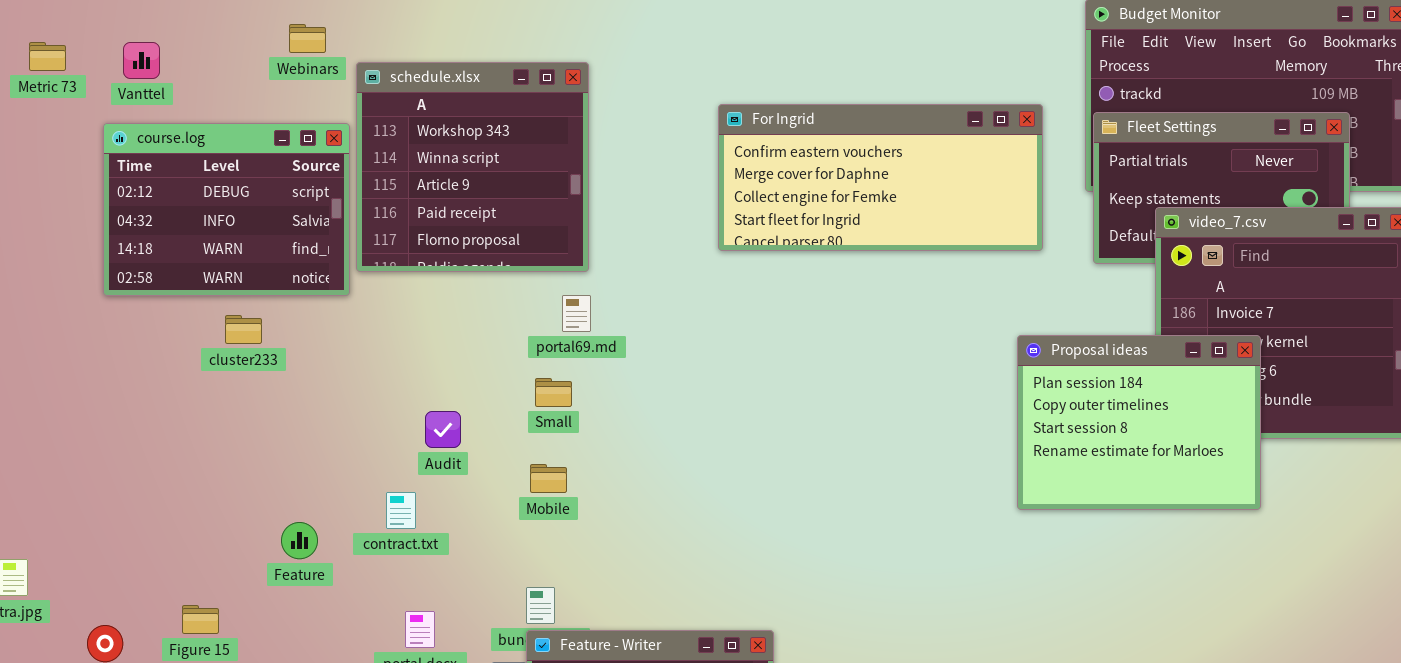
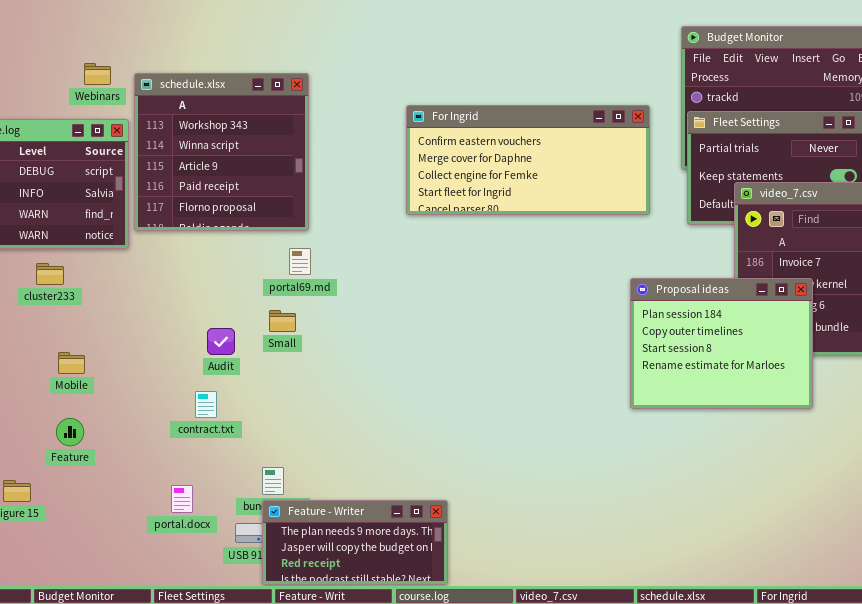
Webinars: [289,24,326,53] -> [84,63,111,85], moved
Audit: [425,411,461,448] -> [207,328,235,355], moved
Mobile: [530,464,567,493] -> [58,352,85,374], moved
contract.txt: [386,492,416,529] -> [195,391,217,418], moved
Feature: [281,522,318,559] -> [56,418,84,446], moved

